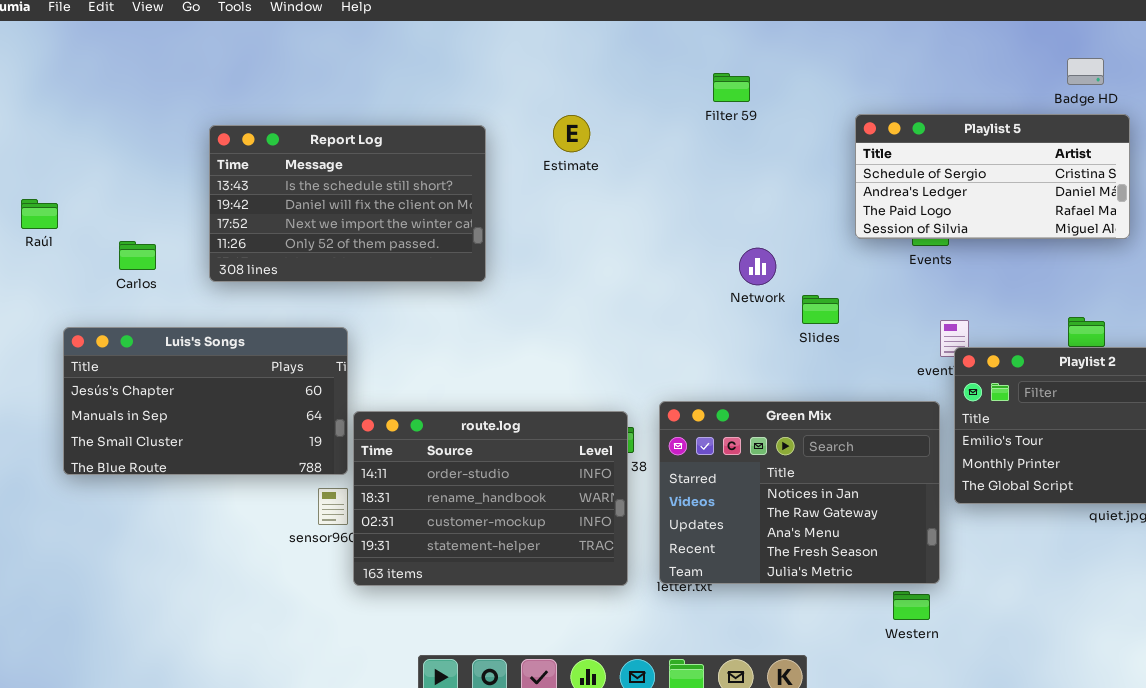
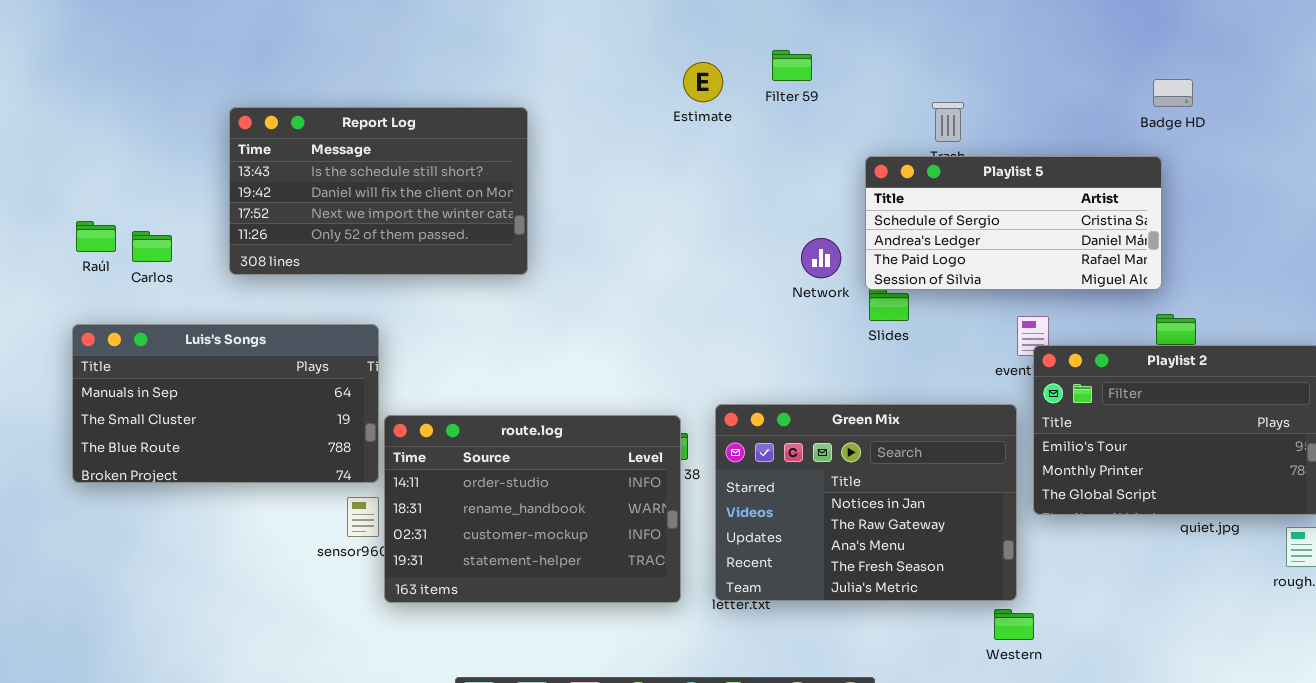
Badge HD: [1067,58,1104,85] -> [1153,79,1193,107], moved
Playlist 5: [855,114,1130,239] -> [865,156,1162,290], moved
Estimate: [553,115,590,152] -> [683,62,723,102], moved
Raúl: [21,199,58,229] -> [76,221,116,252], moved
Luis's Songs: [63,327,348,475] -> [72,324,379,483], scrolled down 1 row
Western: [893,591,930,620] -> [994,609,1034,640], moved

